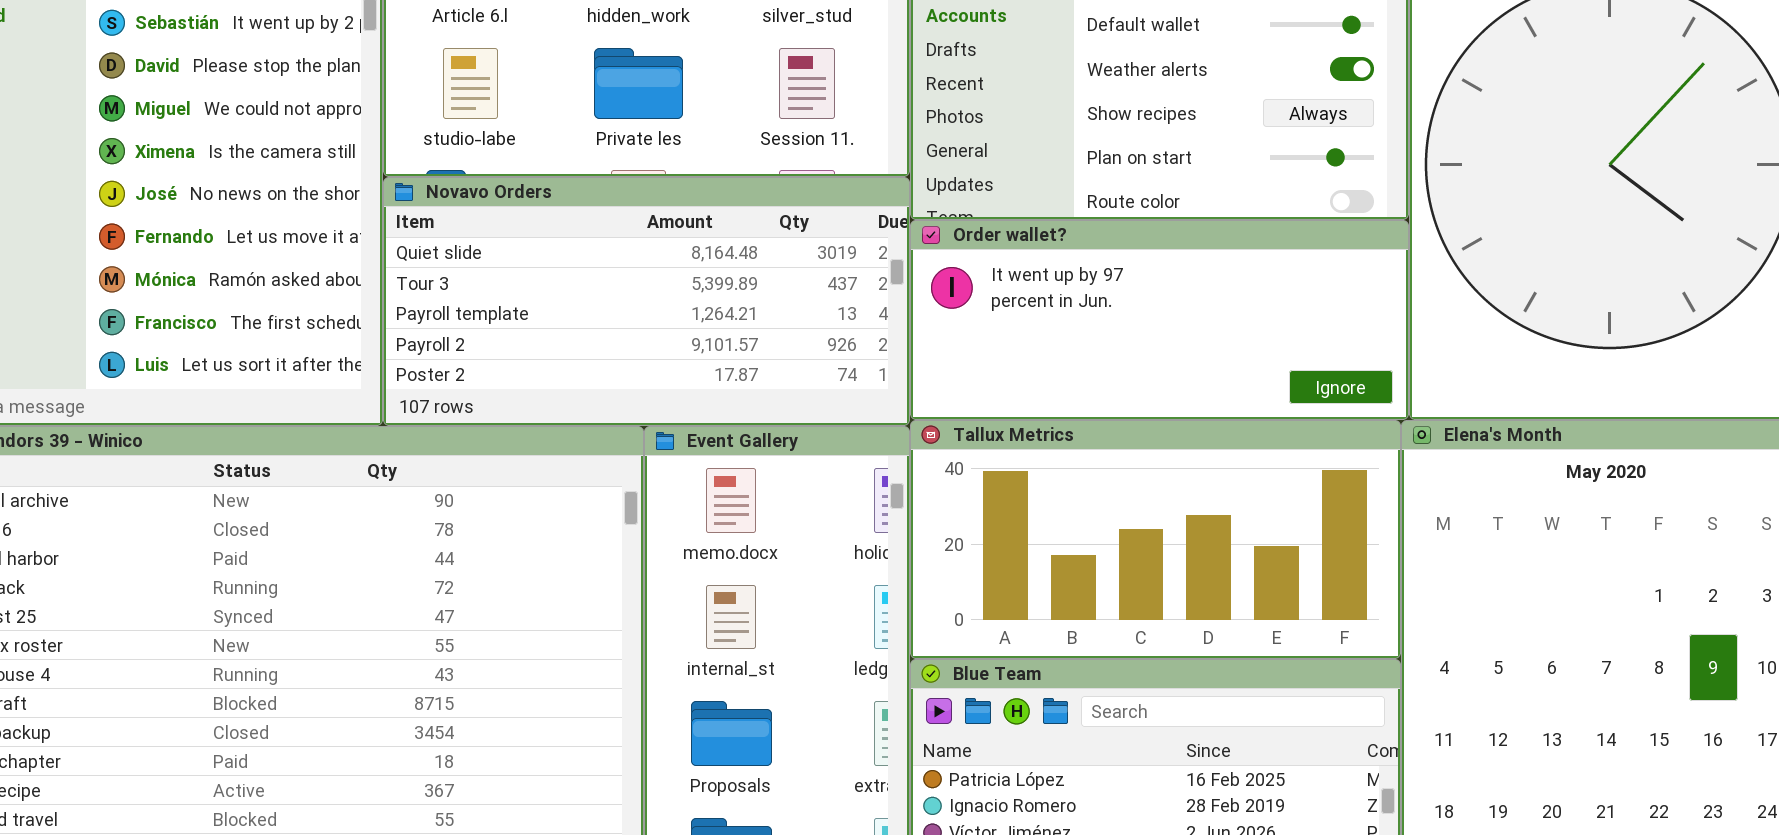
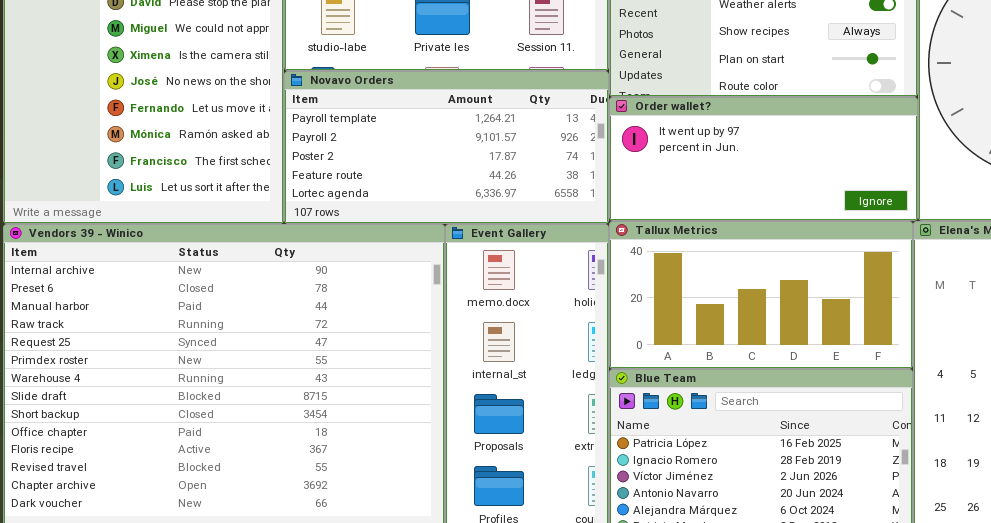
Novavo Orders: [383,177,910,426] -> [284,71,609,224], scrolled down 2 rows

